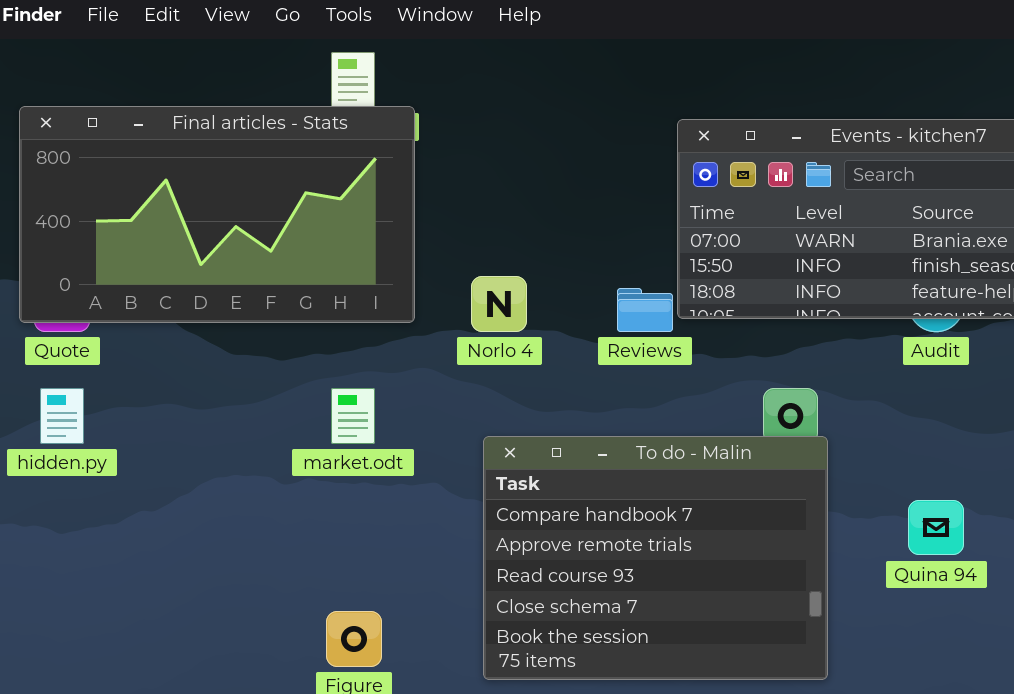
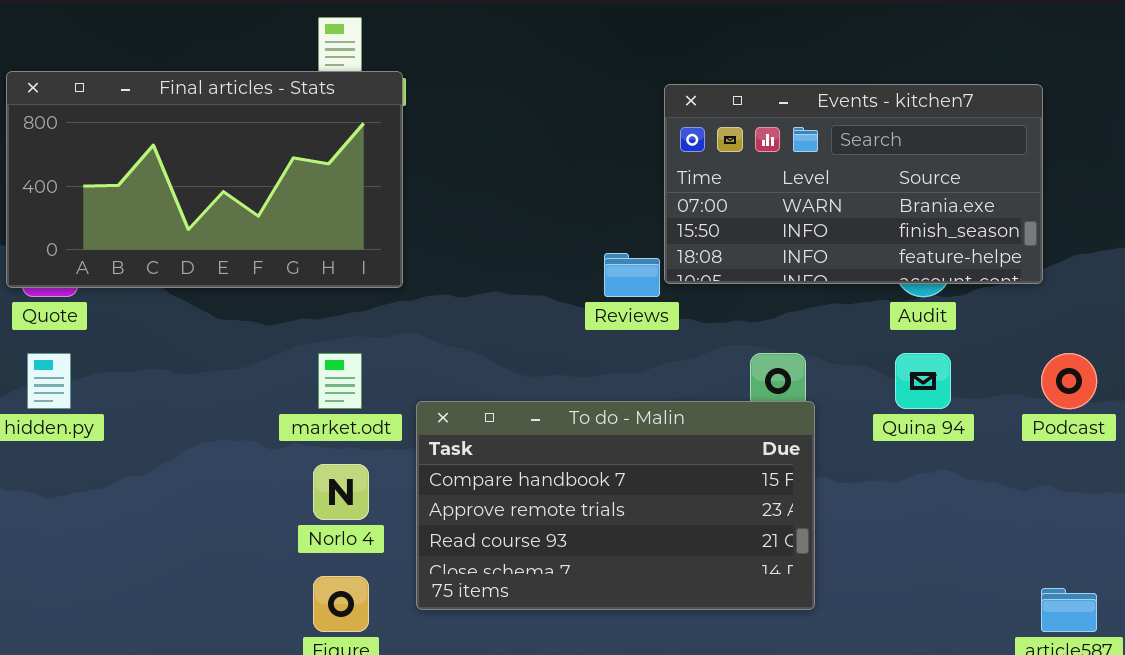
Norlo 4: [471,276,527,332] -> [313,464,369,520], moved
To do - Malin: [483,436,828,680] -> [416,401,815,610], resized
Quina 94: [908,500,964,555] -> [895,353,951,409], moved

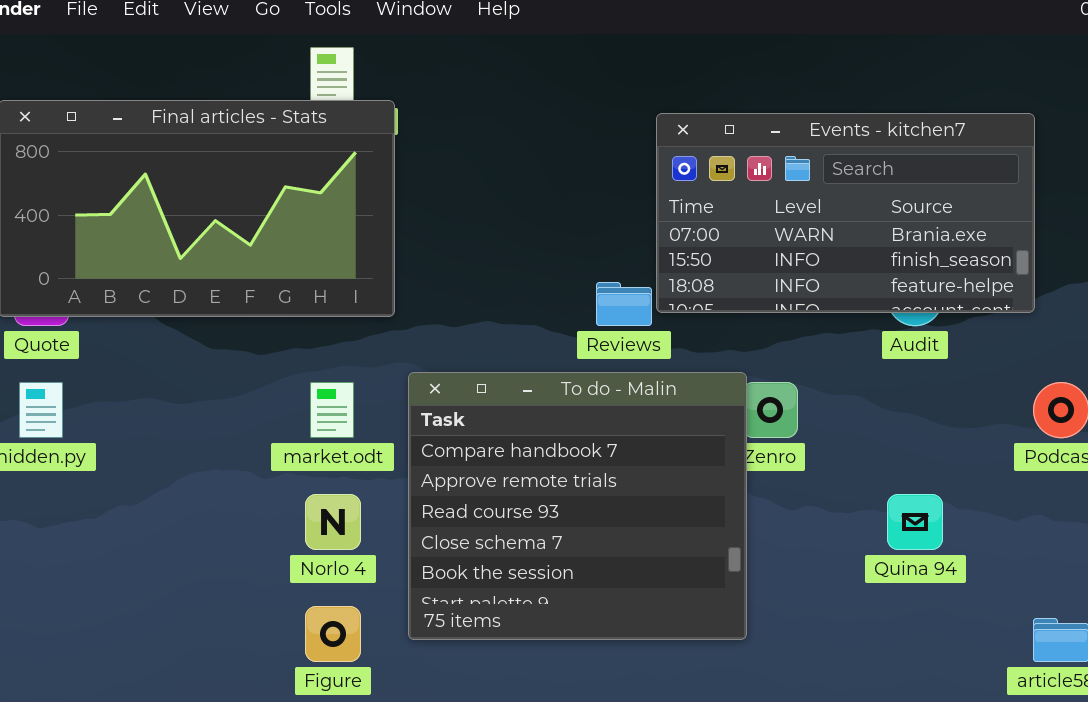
Quina 94: [895,353,951,409] -> [887,494,943,550], moved
To do - Malin: [416,401,815,610] -> [408,372,747,640], resized

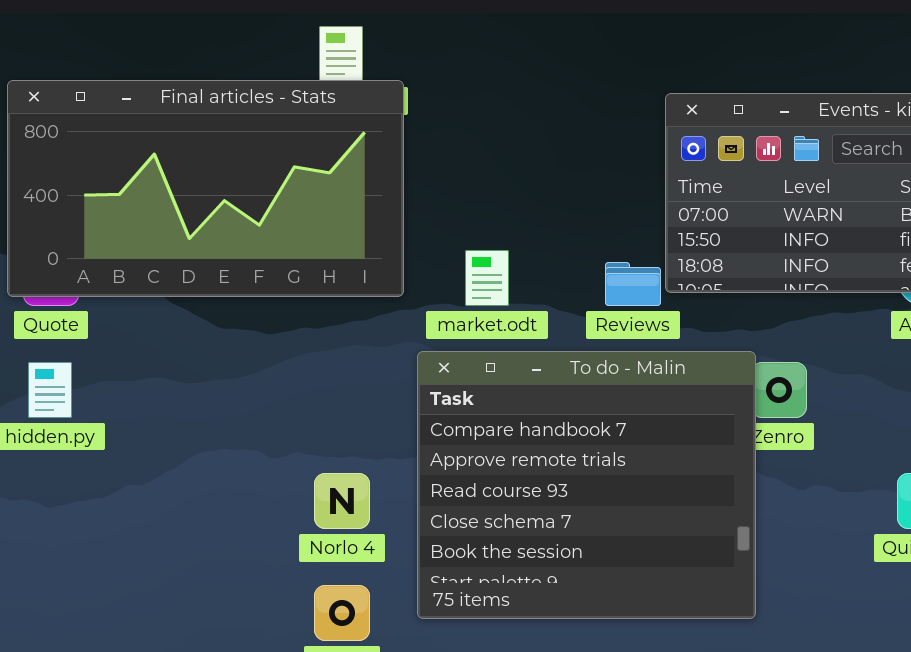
market.odt: [310,382,354,438] -> [465,250,509,306], moved

